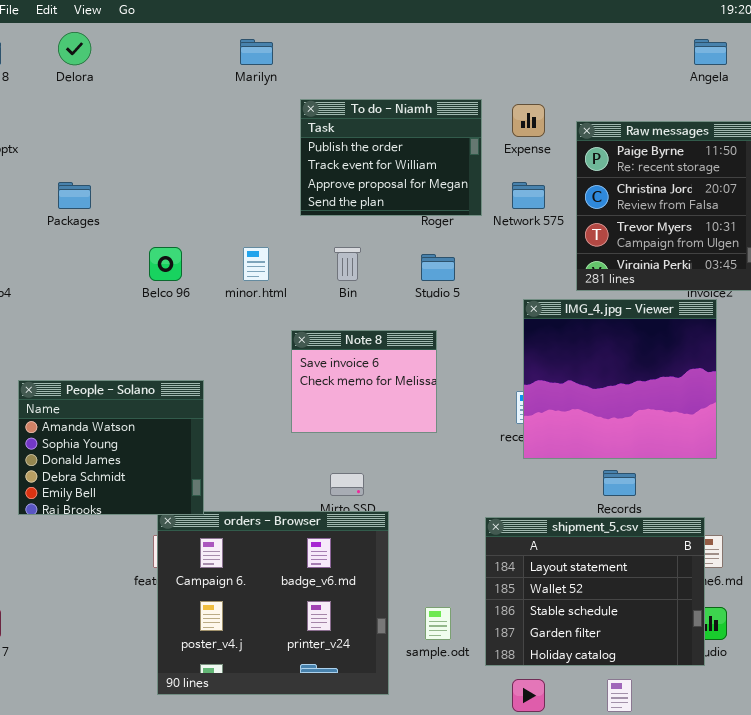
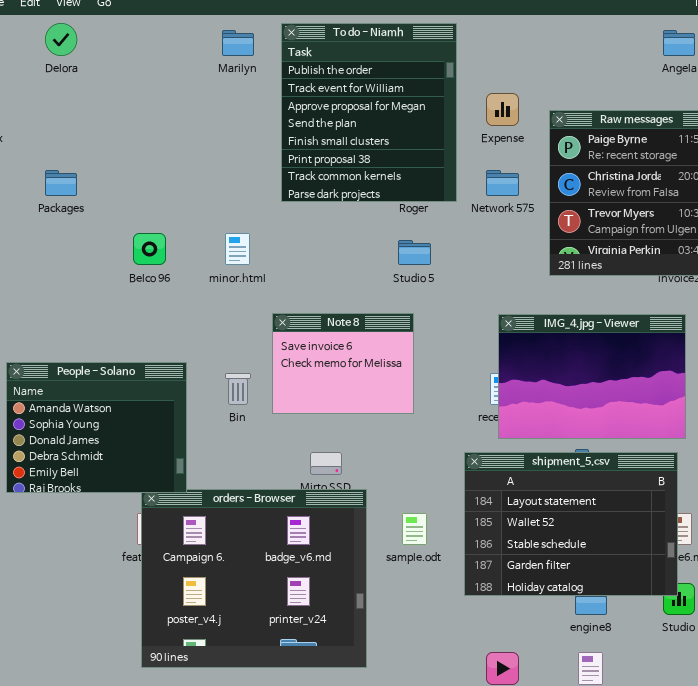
To do - Niamh: [300,99,482,216] -> [281,23,457,202], resized
Bin: [334,247,361,281] -> [225,373,251,405], moved
IMG_4.jpg - Viewer: [523,299,717,459] -> [498,314,686,439], resized
shipment_5.csv: [485,517,705,666] -> [464,452,678,596], moved
sample.odt: [425,607,451,640] -> [402,513,427,545], moved

